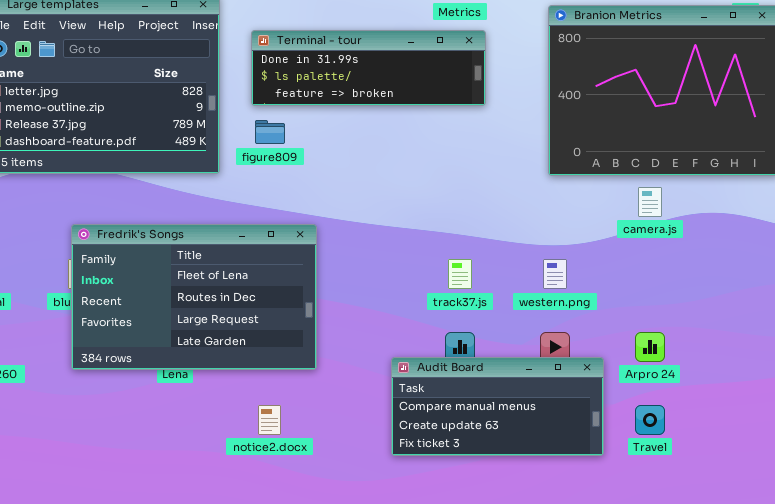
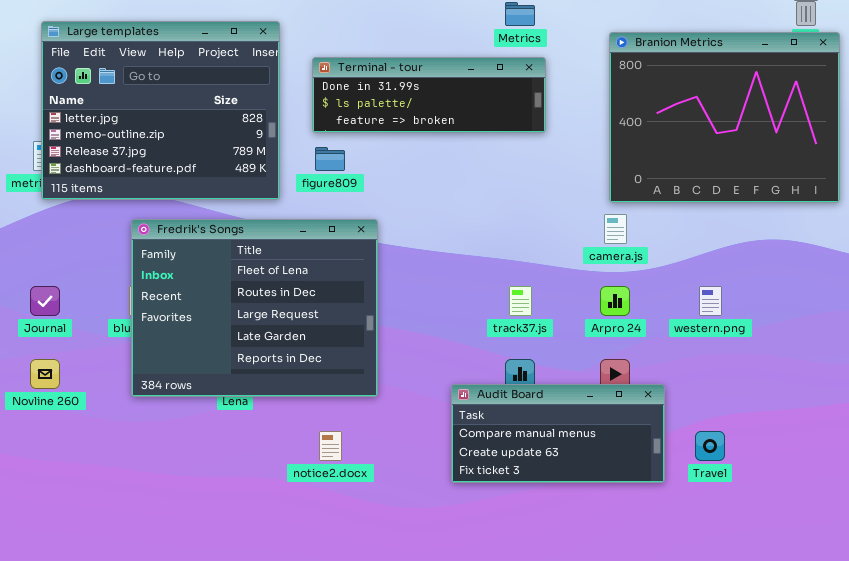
camera.js: [638,187,662,217] -> [604,214,627,244], moved
Fredrik's Songs: [71,224,317,370] -> [131,219,378,397], resized
western.png: [543,259,567,289] -> [699,286,722,316], moved
Arpro 24: [635,332,665,362] -> [600,286,630,316], moved

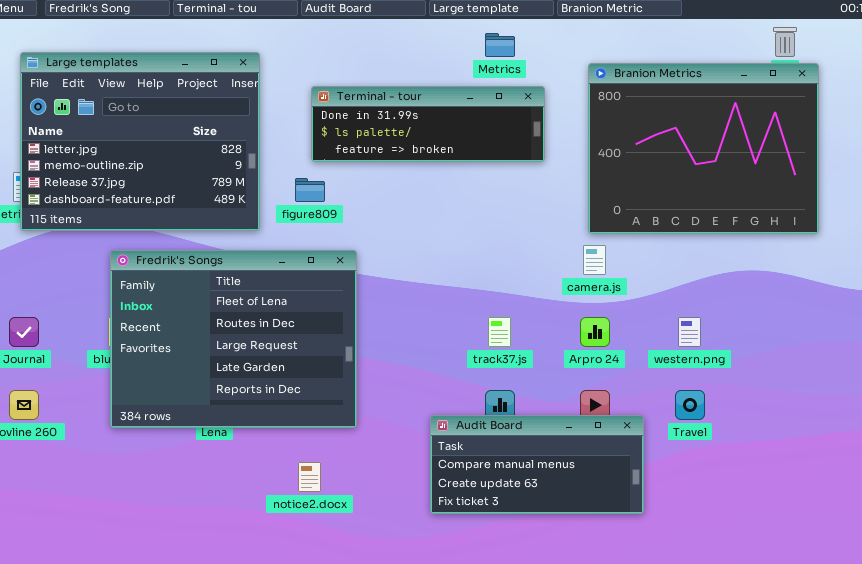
Terminal - tour: [312,57,546,133] -> [311,86,545,162], moved
Travel: [695,431,725,461] -> [675,390,705,420], moved

